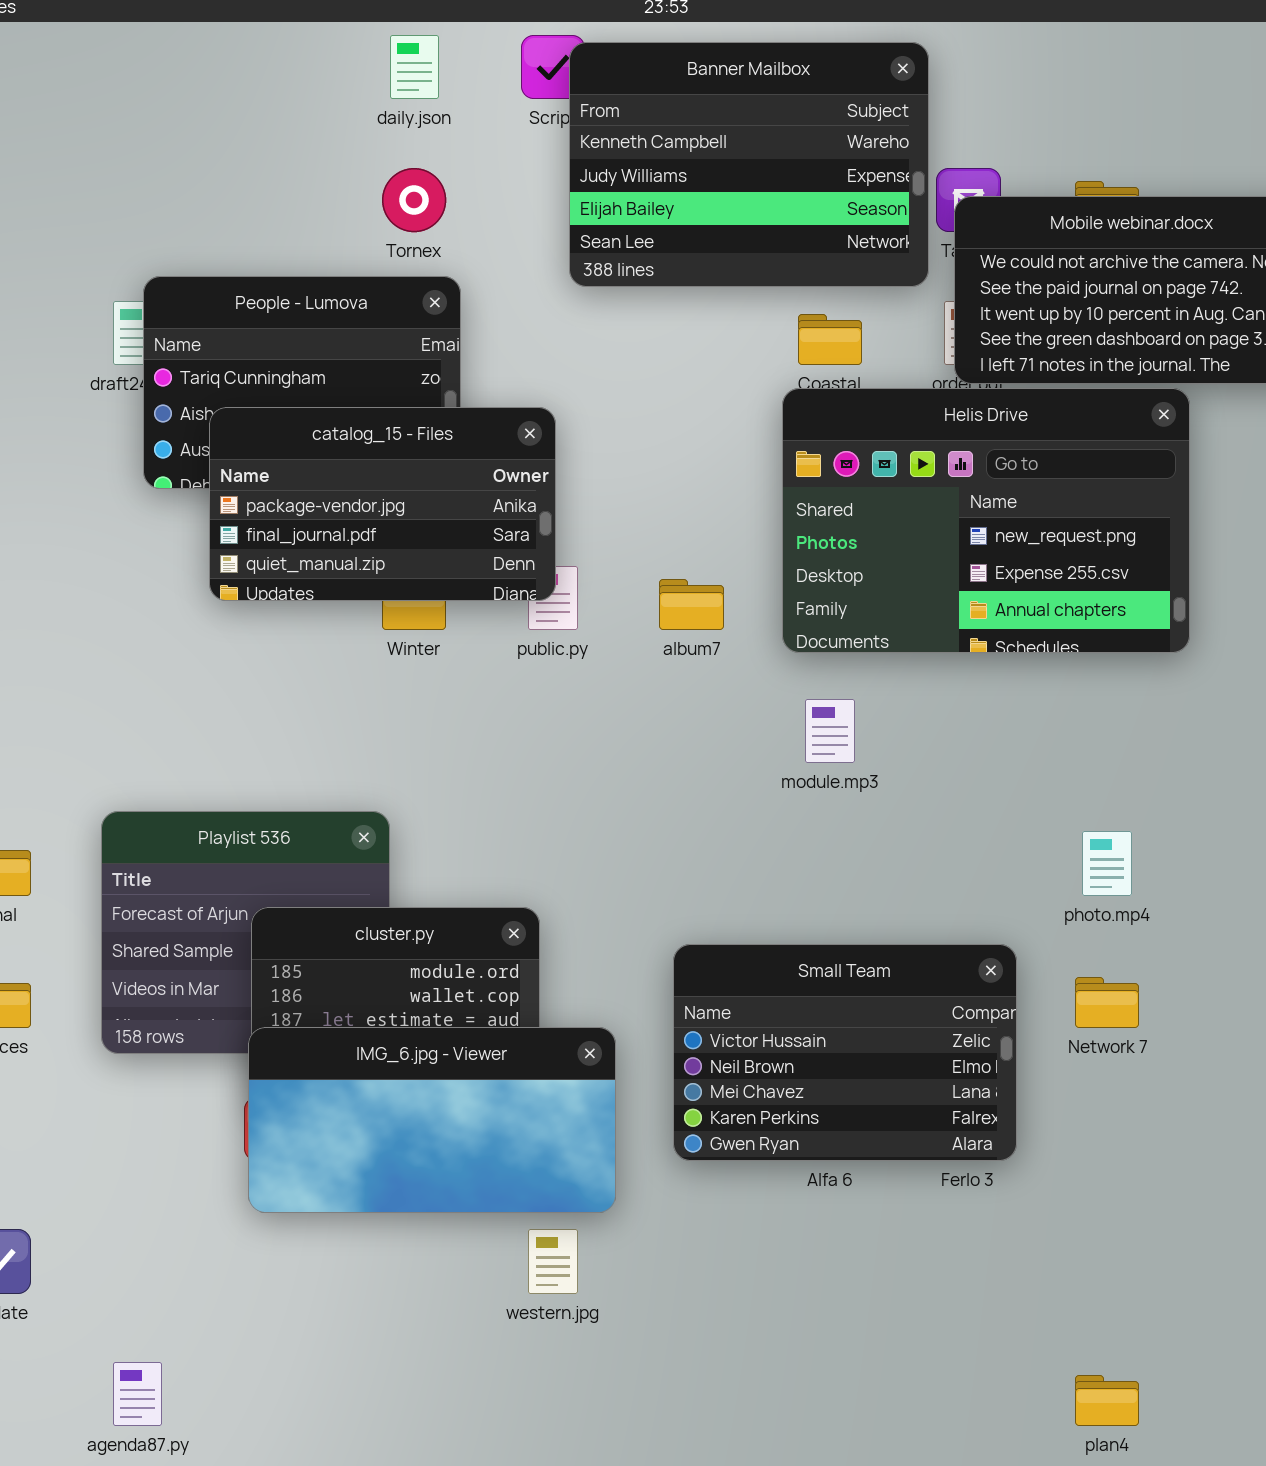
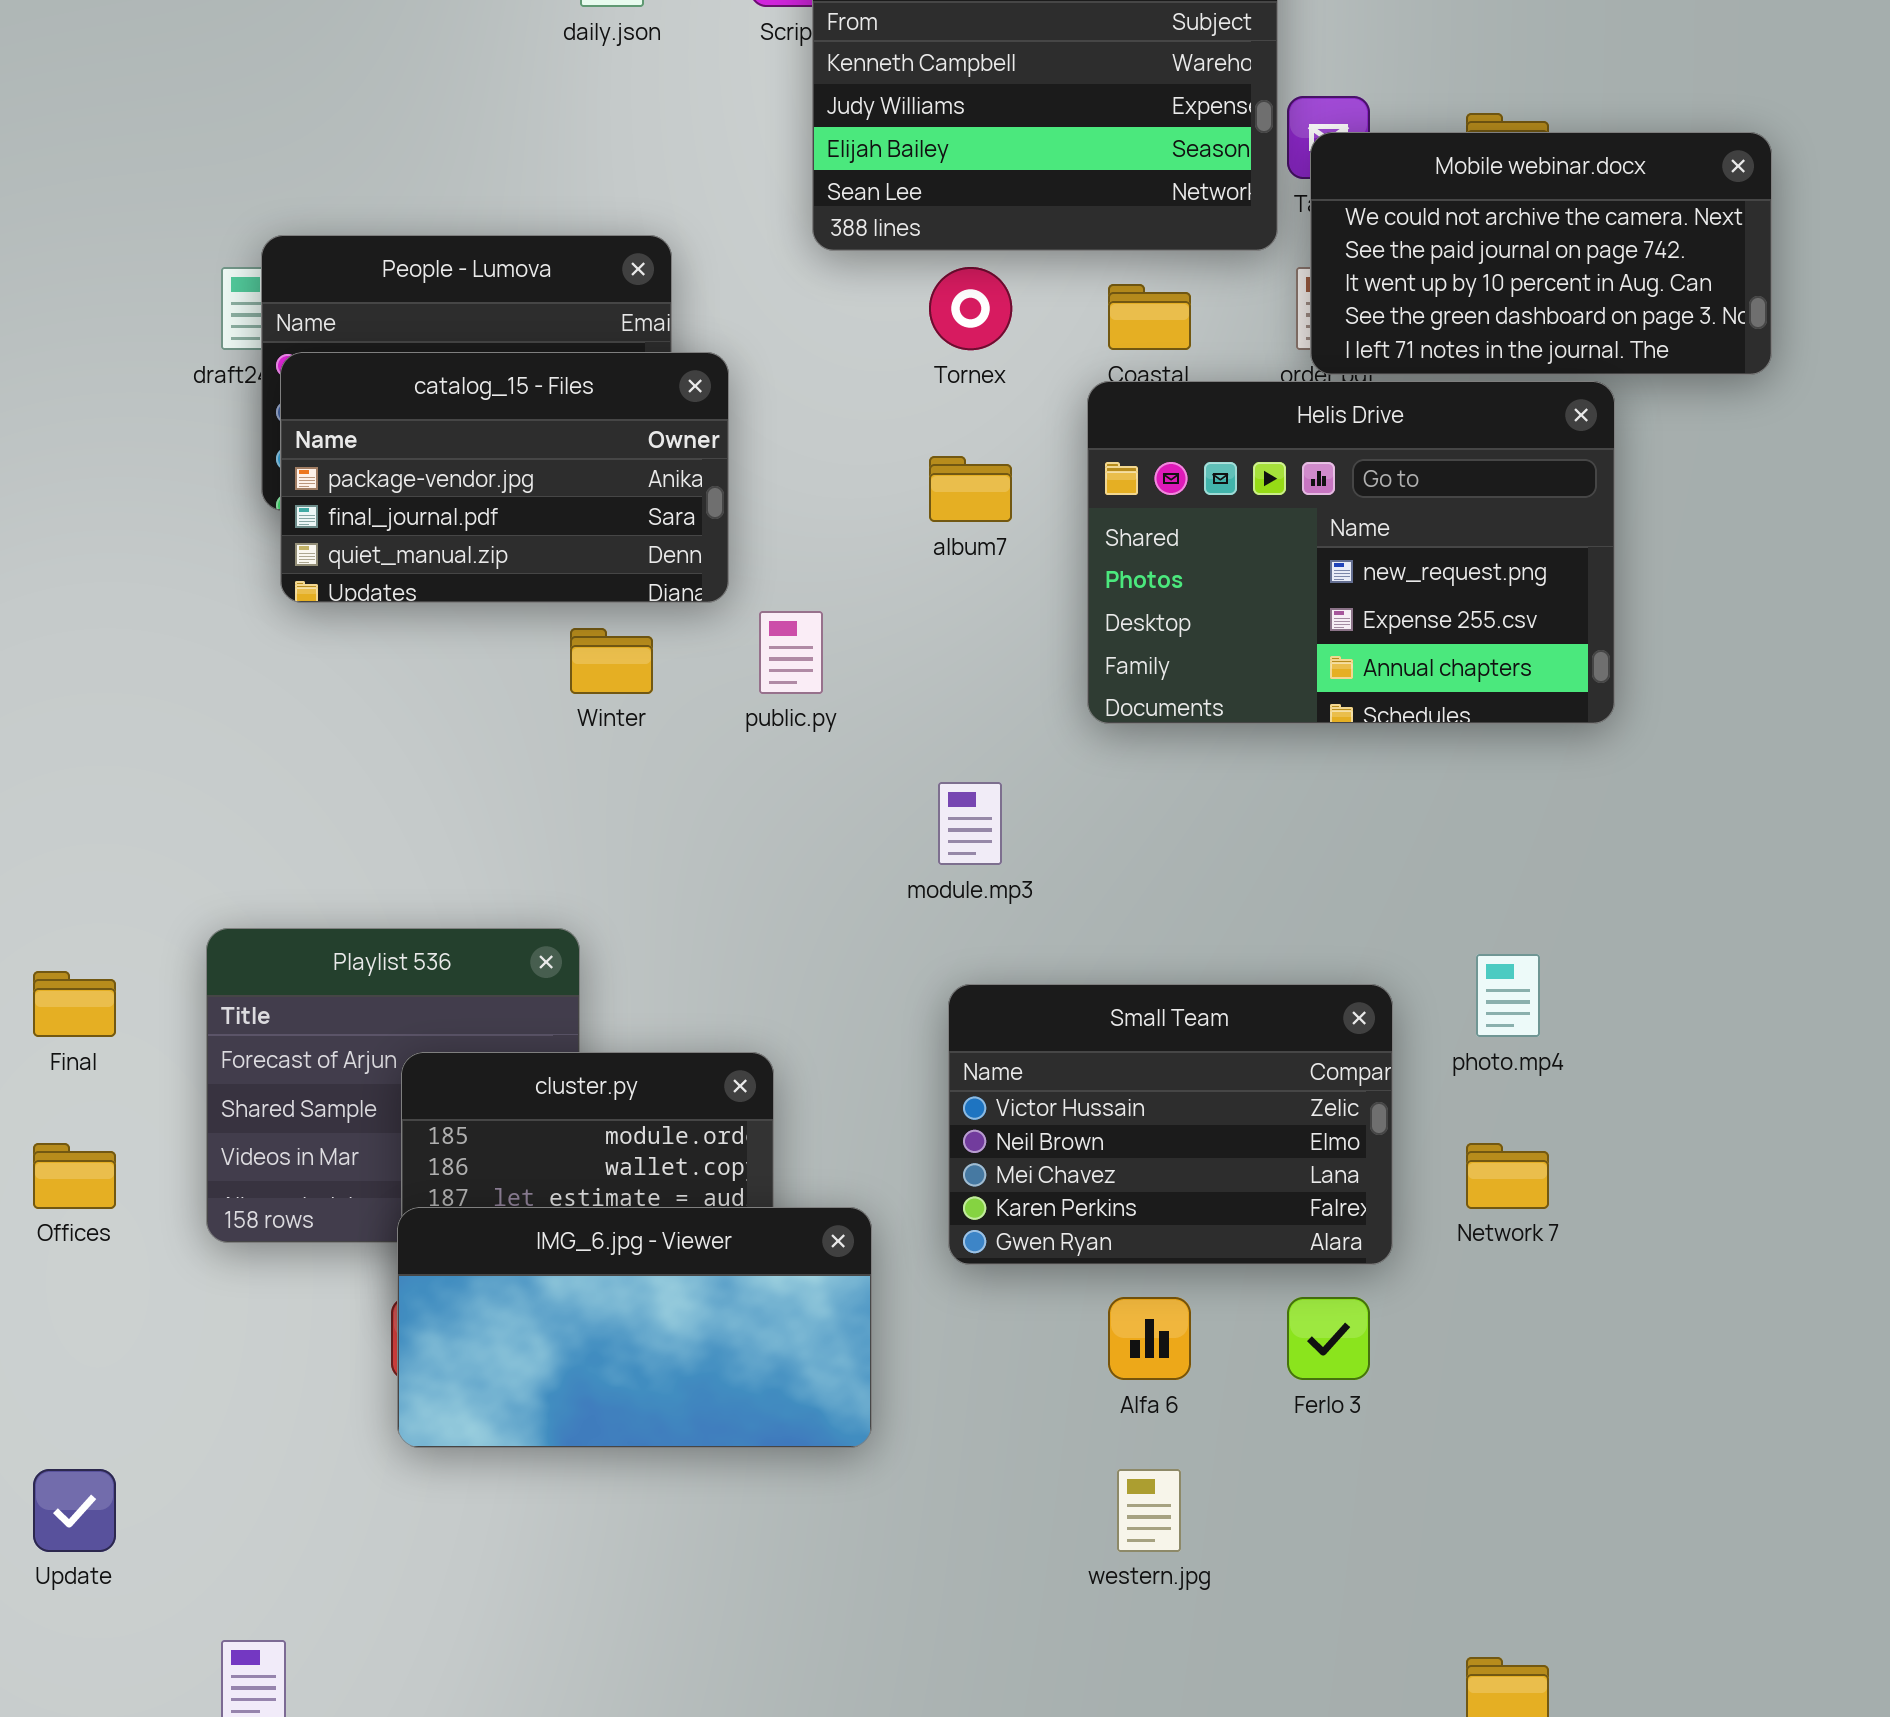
Tornex: [382,168,446,232] -> [929,267,1012,350], moved
catalog_15 - Files: [209,407,556,601] -> [280,352,729,603], moved
album7: [659,579,724,630] -> [929,456,1012,522], moved
module.mp3: [805,699,855,763] -> [938,782,1002,865], moved
Small Team: [673,944,1017,1161] -> [948,984,1393,1265], moved
western.jpg: [528,1229,578,1294] -> [1117,1469,1181,1552], moved

